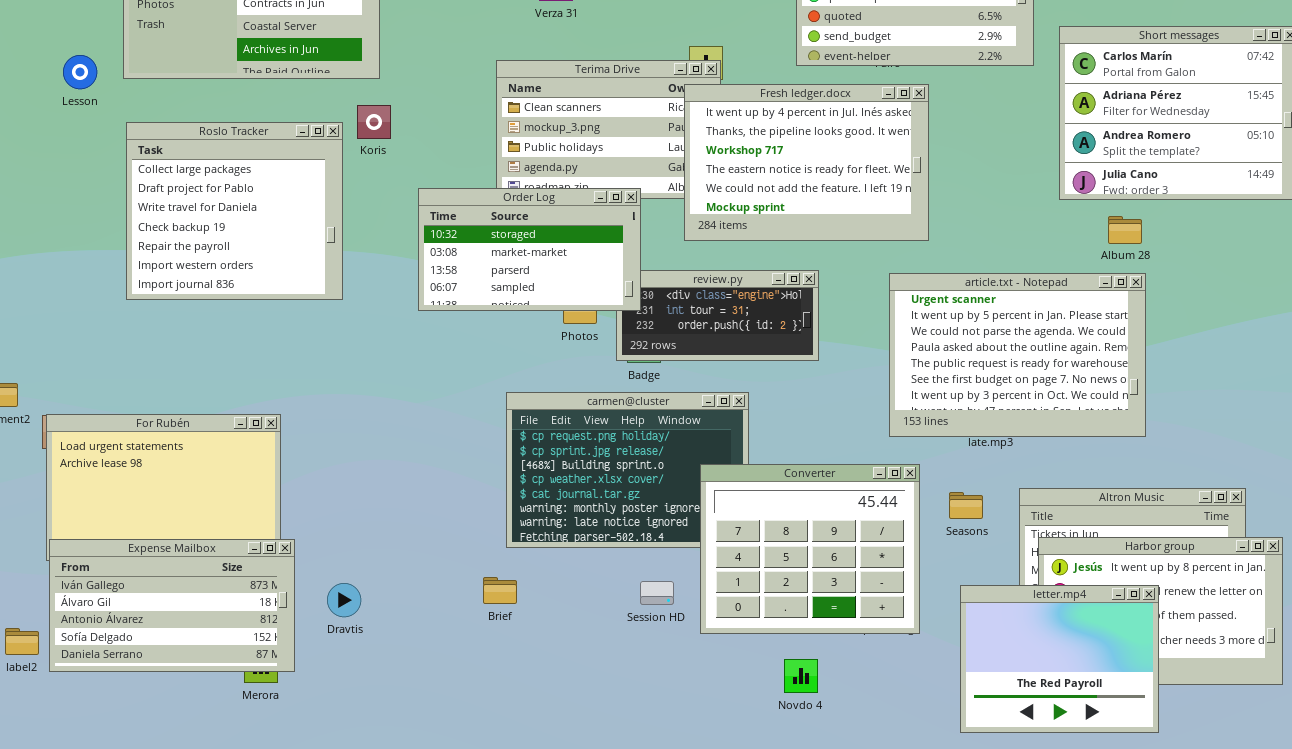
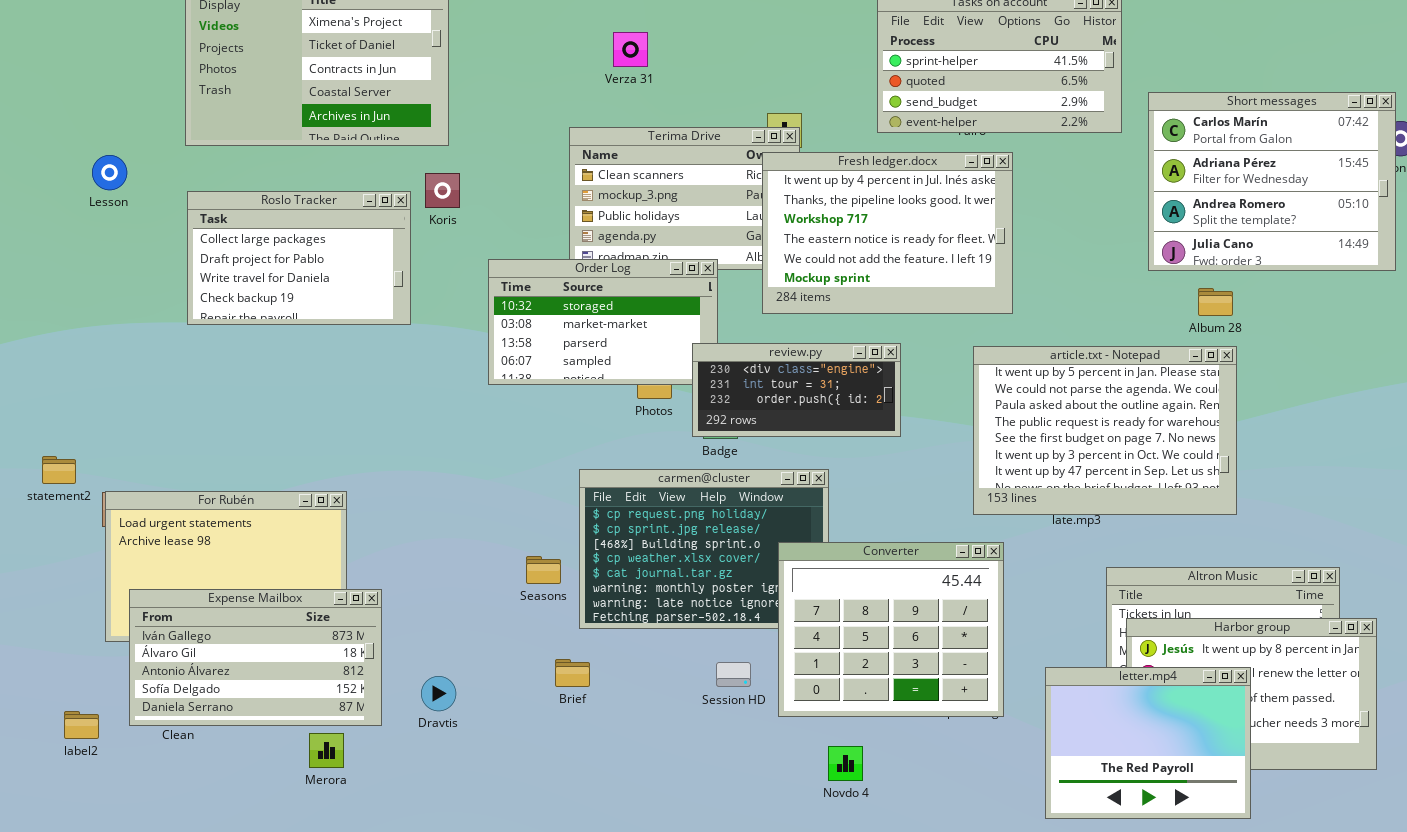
Lesson: [63,55,97,89] -> [92,155,127,190], moved
Roslo Tracker: [126,122,343,300] -> [187,191,411,325], resized
review.py: [616,270,819,361] -> [692,343,901,437], raised
article.txt - Notepad: [889,273,1146,437] -> [973,346,1237,515], scrolled down 1 row
Seasons: [949,492,983,519] -> [526,556,561,584], moved
Expense Mailbox: [49,539,295,672] -> [129,589,382,726], moved
Dravtis: [327,583,361,617] -> [421,676,456,711], moved
Novdo 4: [784,659,818,693] -> [828,746,863,781], moved

